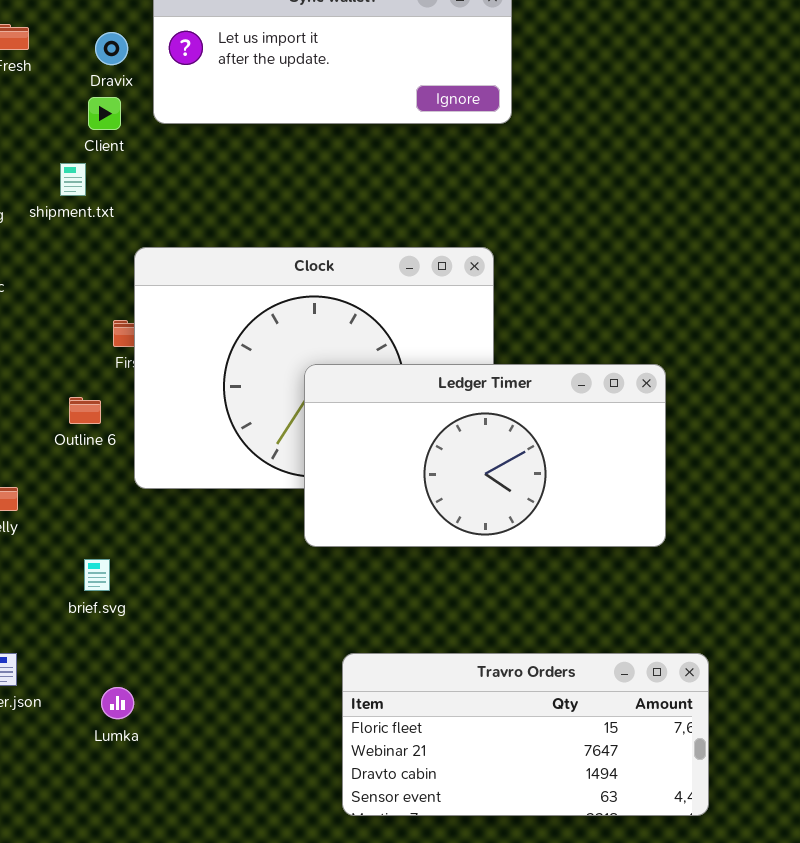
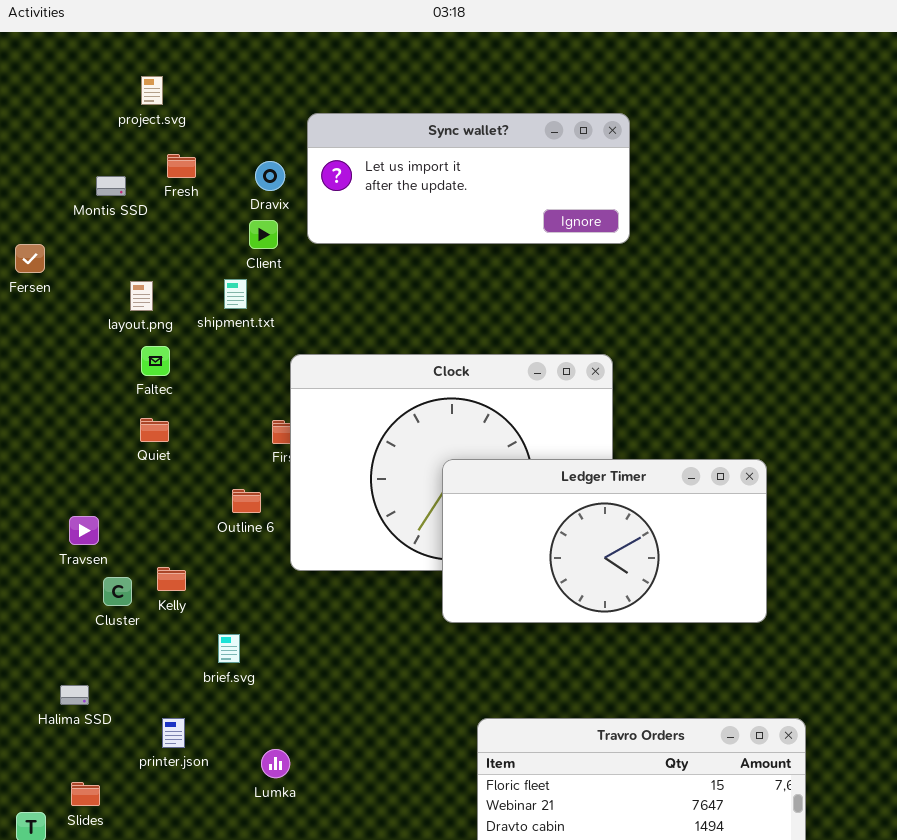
brief.svg: [84,559,110,591] -> [218,634,240,663], moved

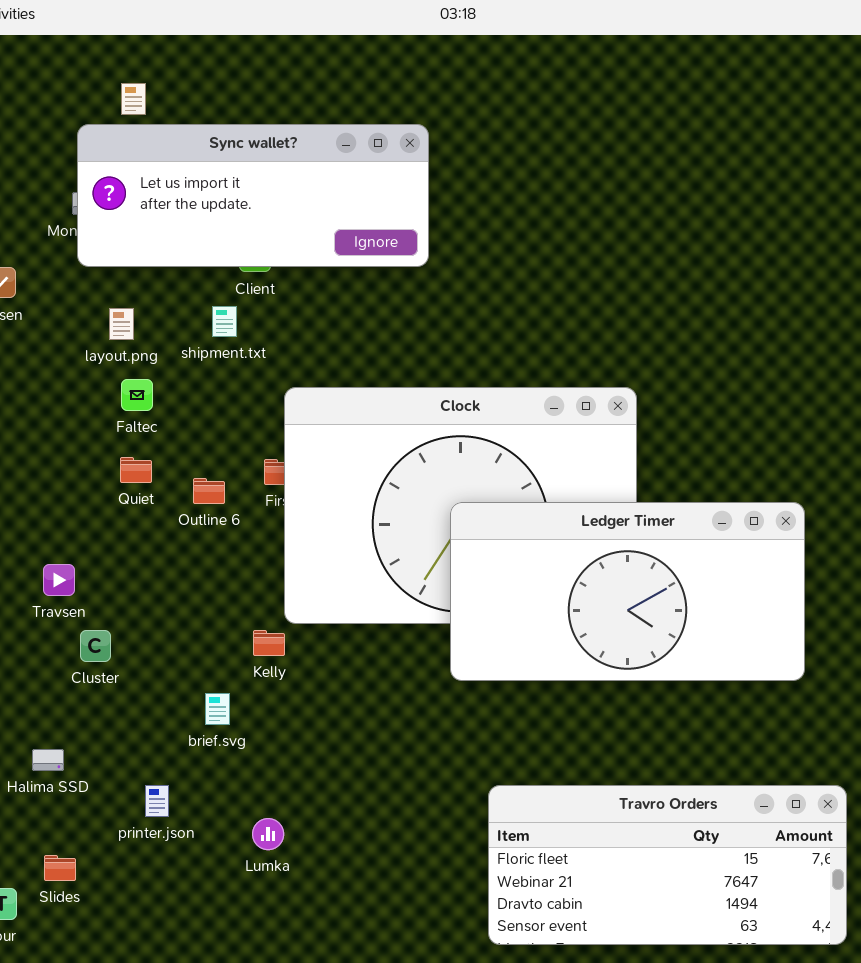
Sync wallet?: [307,113,630,244] -> [77,124,429,267], moved
Outline 6: [232,489,261,513] -> [193,478,225,504], moved
Kelly: [157,567,186,591] -> [253,630,285,656], moved

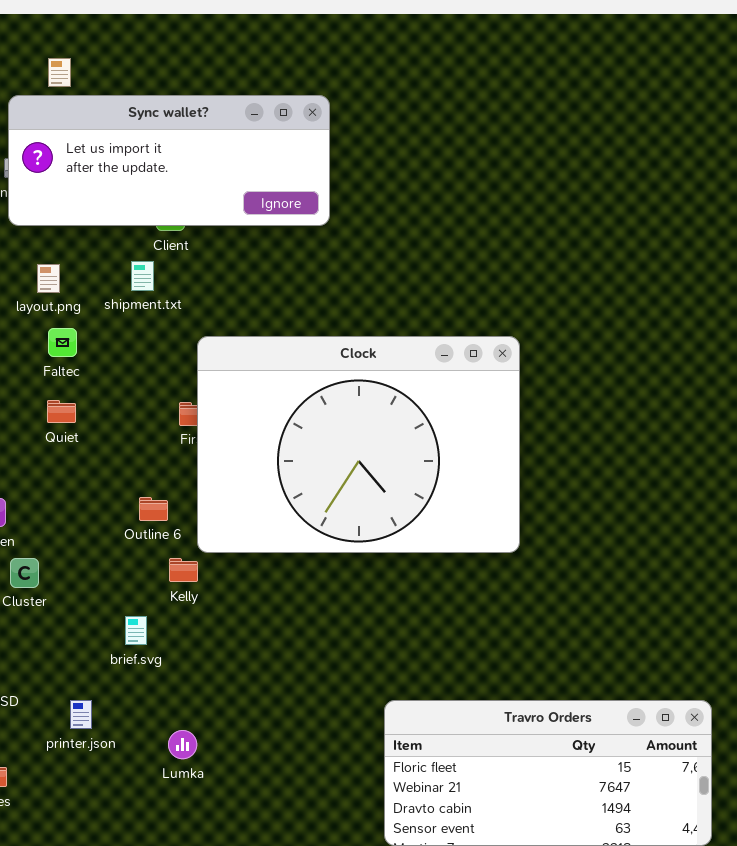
Outline 6: [193,478,225,504] -> [139,497,168,521], moved
Ledger Timer: [450,502,805,681] -> none, closed

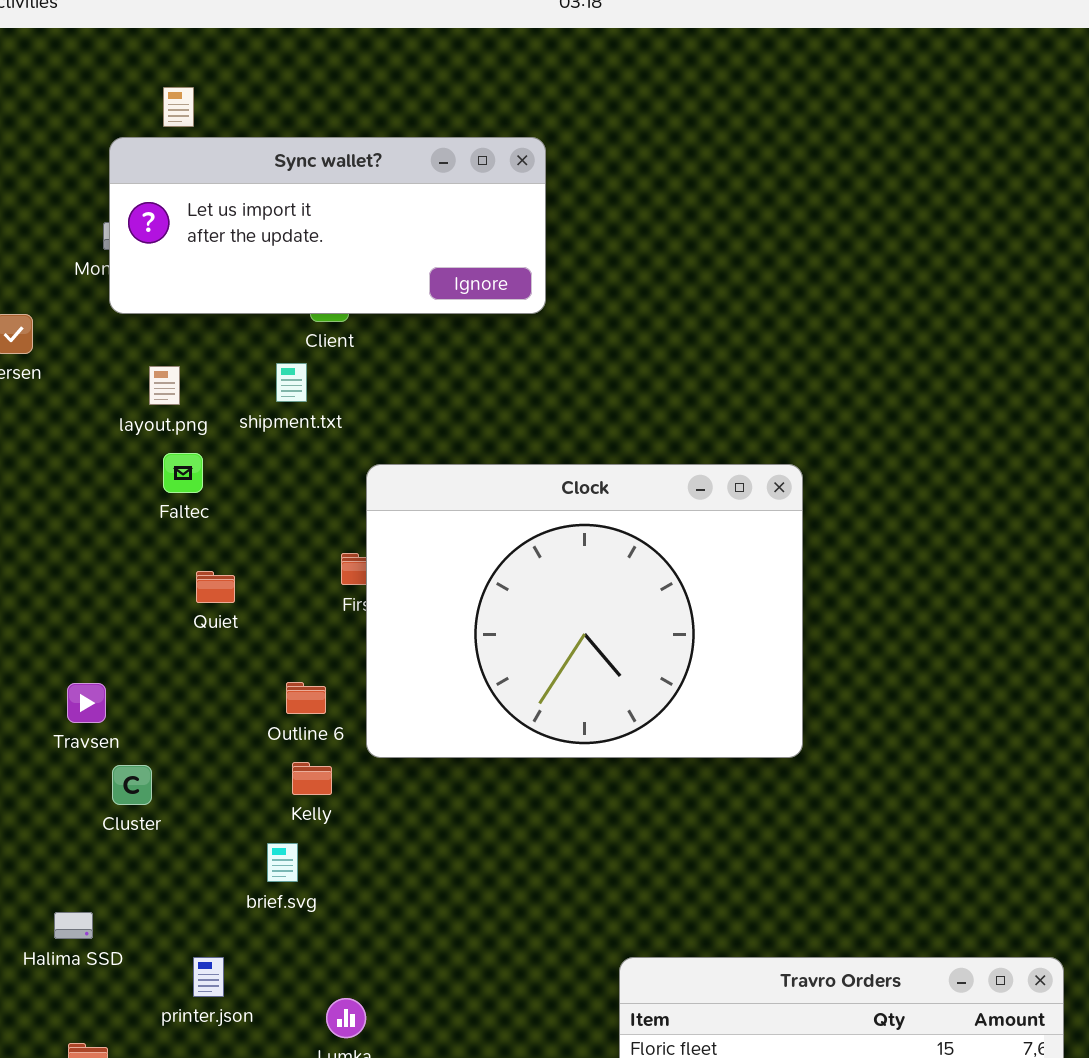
Quiet: [47,400,76,423] -> [196,571,235,603], moved
Kelly: [169,558,198,582] -> [292,762,332,795], moved

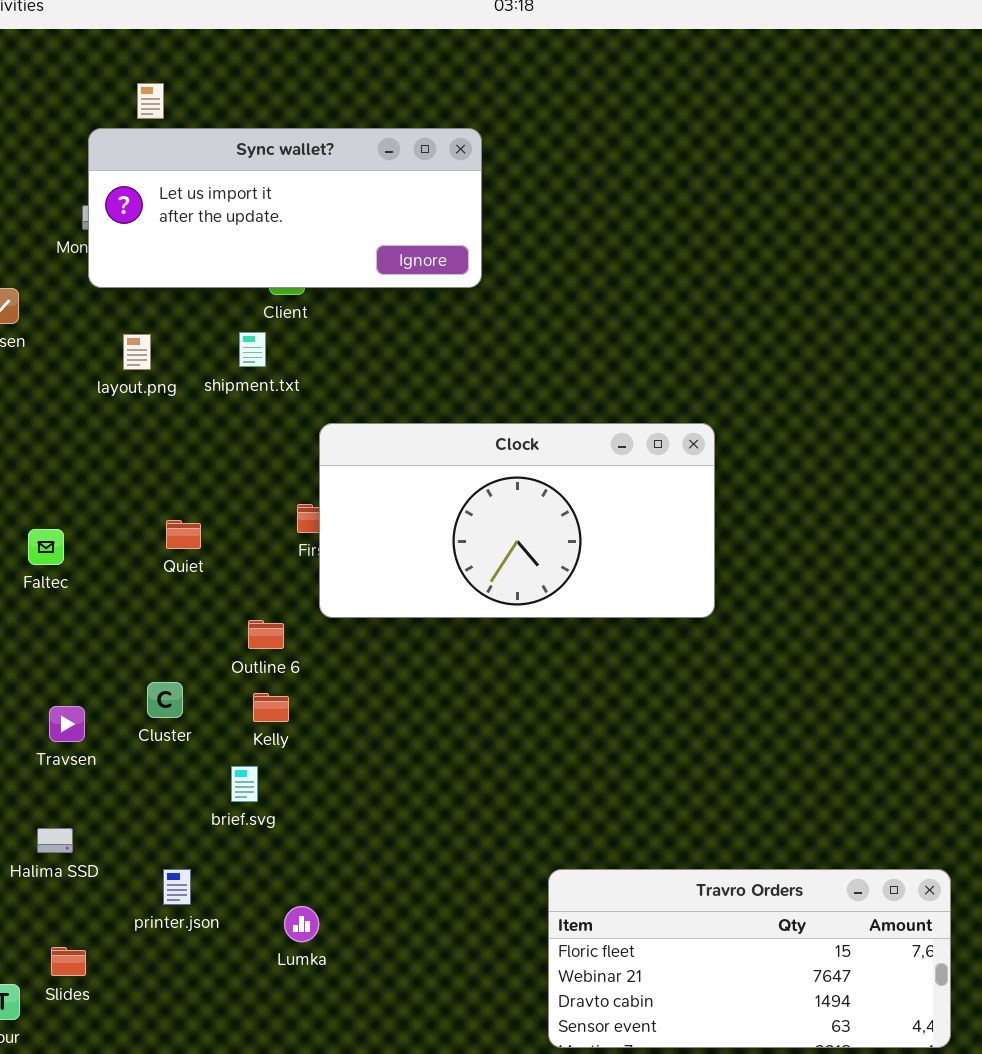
Faltec: [163,453,203,493] -> [28,529,64,565], moved
Clock: [366,464,803,758] -> [319,423,715,618], resized
Travsen: [67,683,106,723] -> [49,706,85,742], moved
Cluster: [112,765,152,805] -> [147,682,183,718], moved

